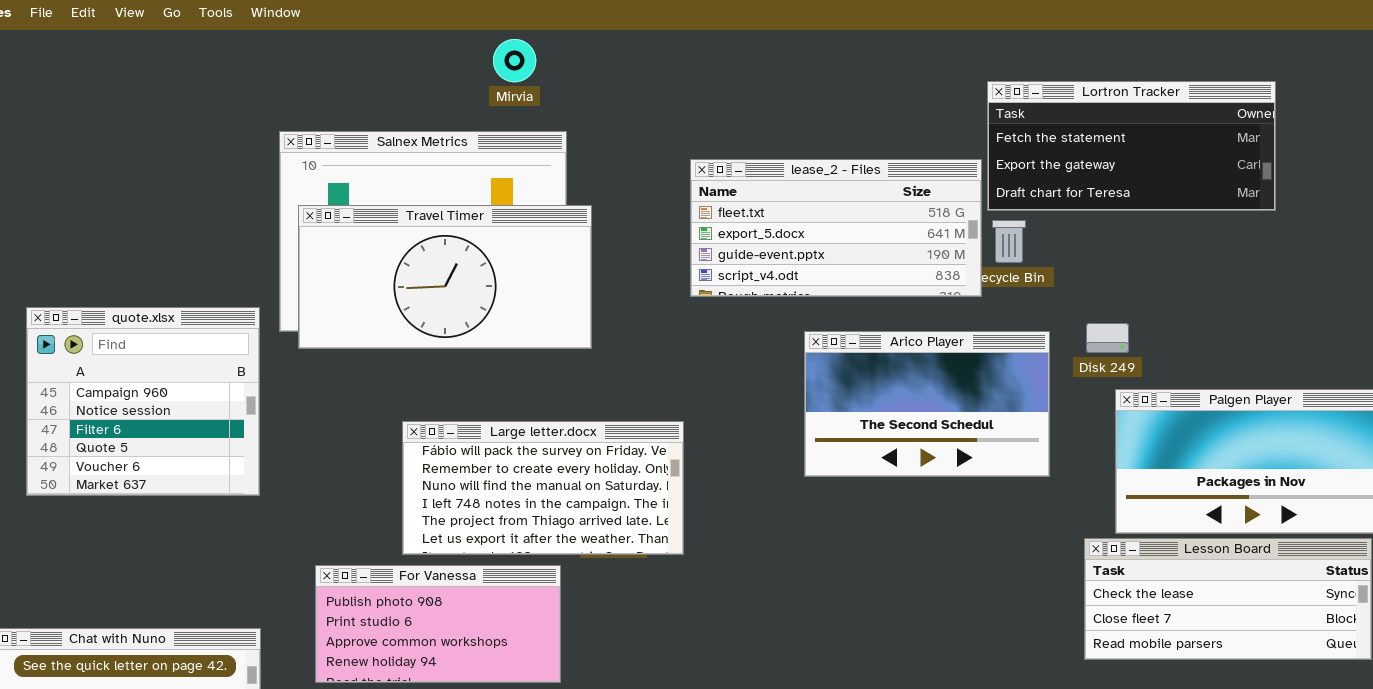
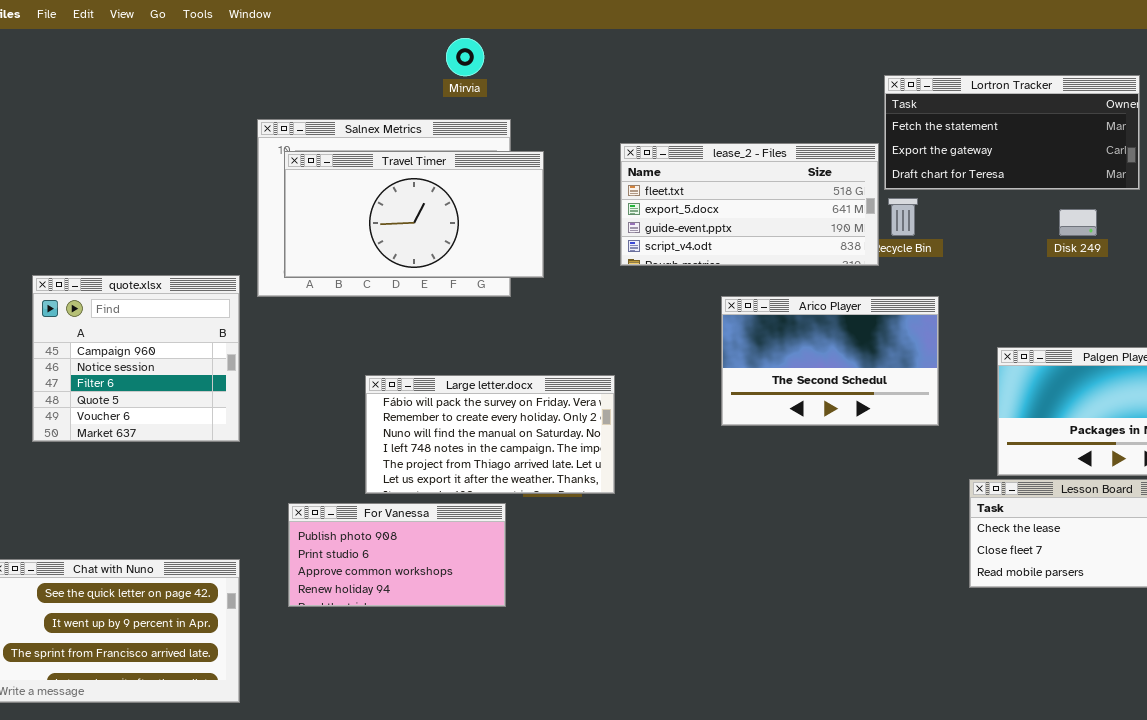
Travel Timer: [298,205,592,349] -> [284,151,544,278], moved
Disk 249: [1086,323,1129,353] -> [1059,209,1097,236], moved

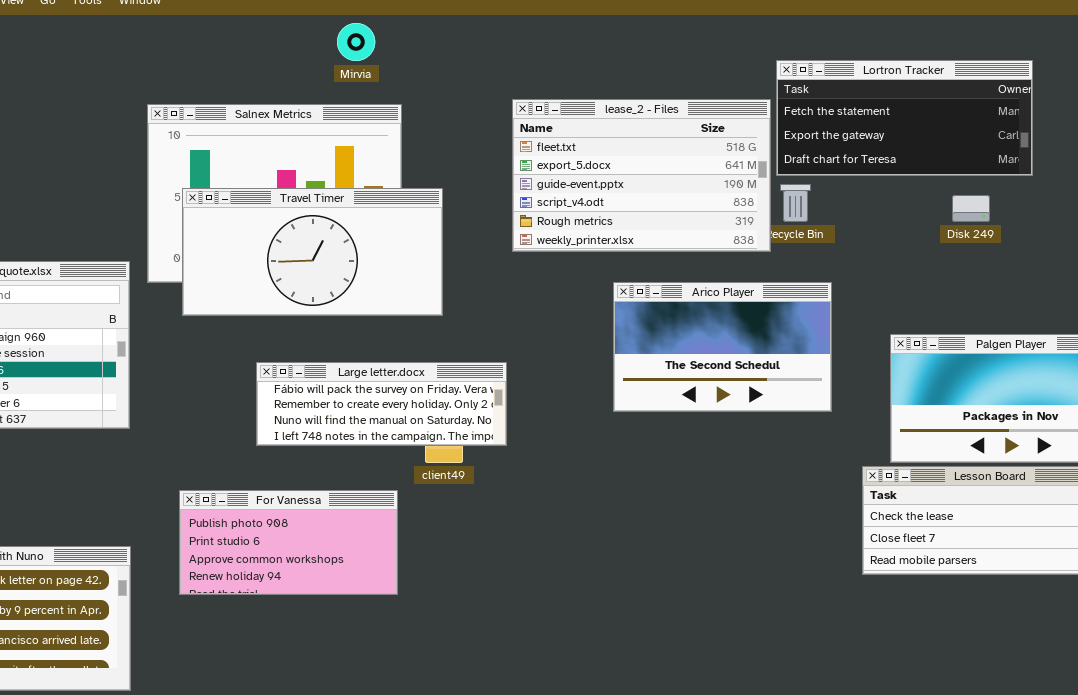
lease_2 - Files: [620,143,879,266] -> [512,99,771,252], resized
Travel Timer: [284,151,544,278] -> [182,188,443,316], moved
Large letter.docx: [365,375,615,494] -> [256,362,507,446], resized

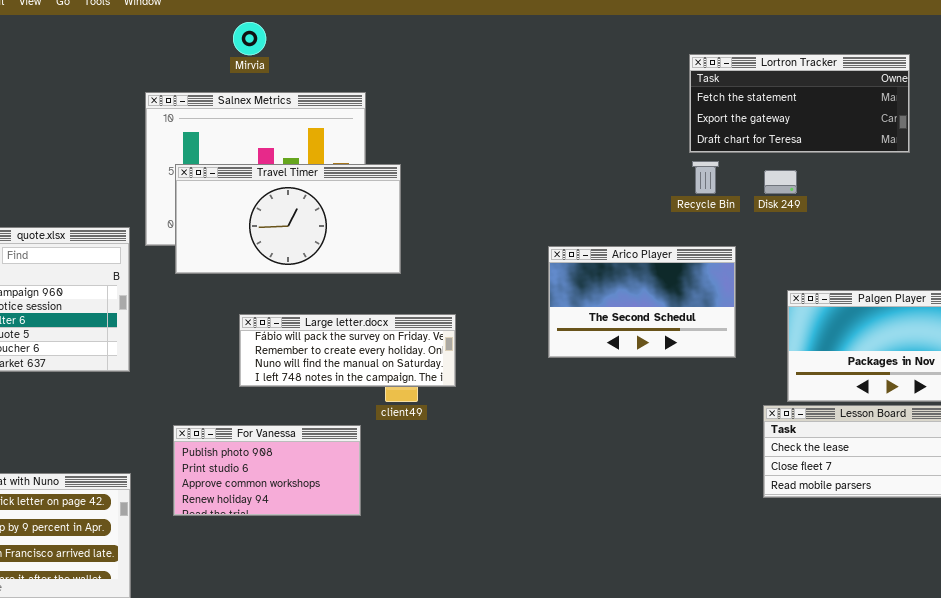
Mirvia: [337,23,375,61] -> [233,22,266,55], moved
lease_2 - Files: [512,99,771,252] -> none, closed
Disk 249: [952,195,990,222] -> [764,170,797,194], moved

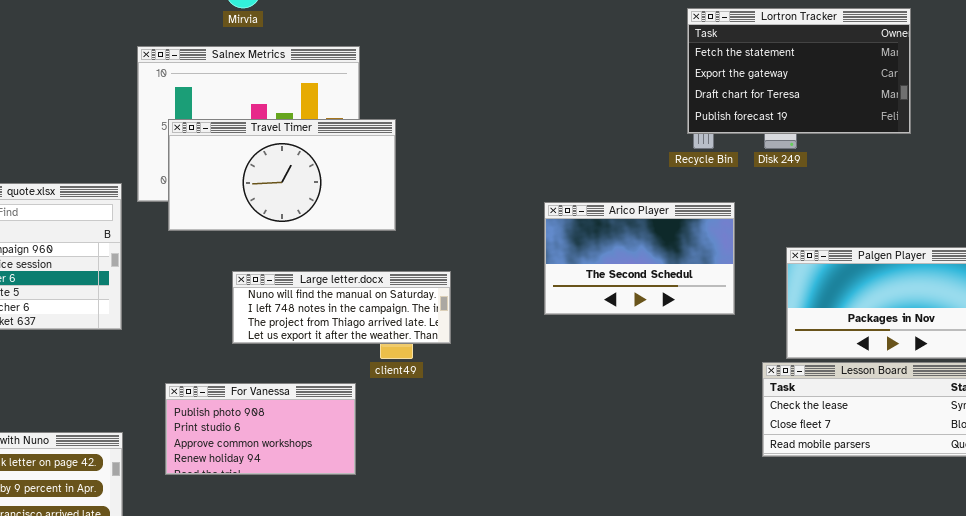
Lortron Tracker: [689,54,910,153] -> [687,8,911,134], resized
Large letter.docx: [239,314,456,387] -> [232,271,451,344], scrolled down 2 rows

